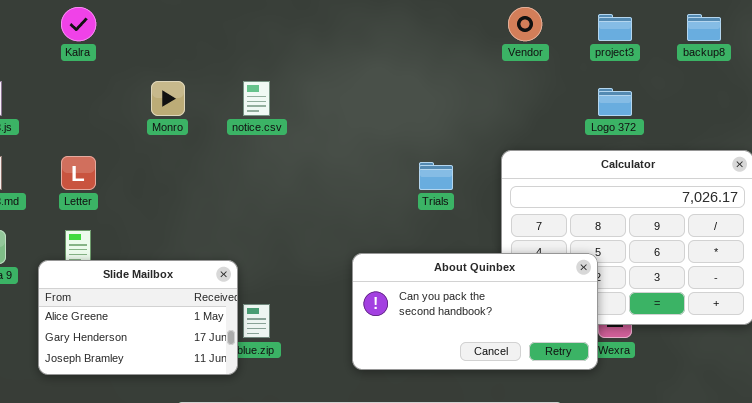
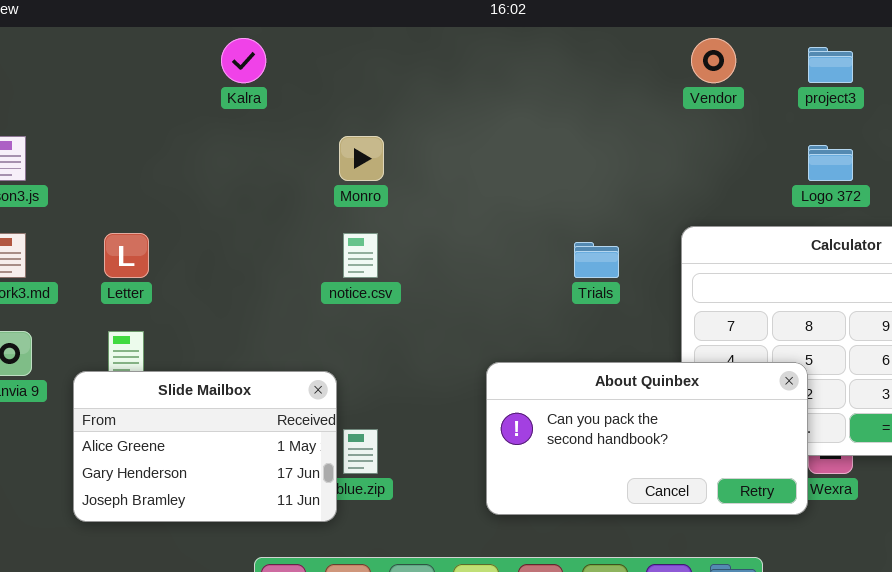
Kalra: [61,7,96,41] -> [221,38,266,83], moved
Monro: [151,81,185,116] -> [339,136,384,181], moved
notice.csv: [243,81,270,116] -> [343,233,378,278], moved

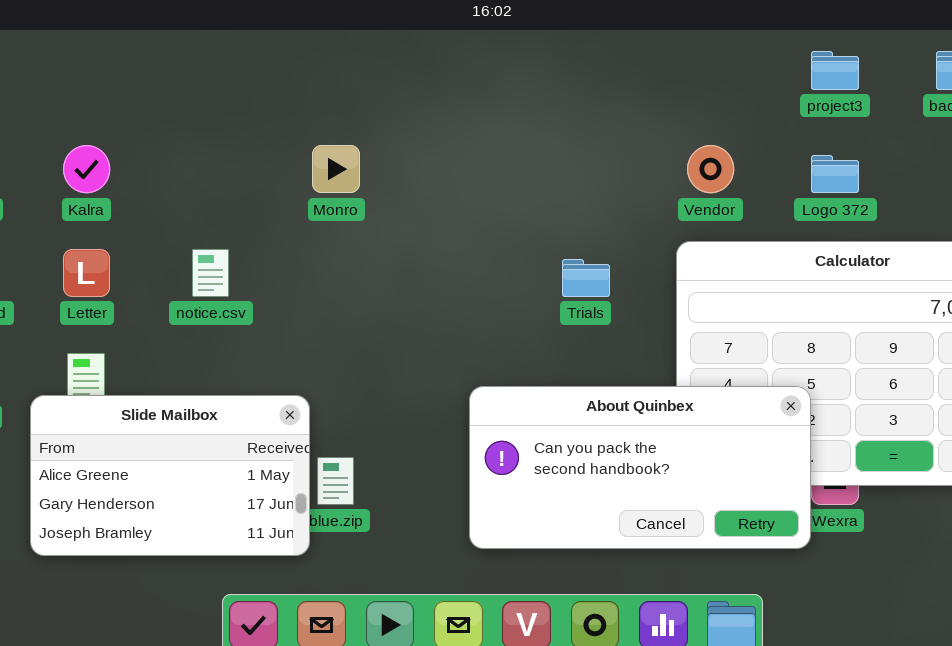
Kalra: [221,38,266,83] -> [63,145,110,193], moved
Vendor: [691,38,736,83] -> [687,145,734,193], moved
notice.csv: [343,233,378,278] -> [192,249,229,297], moved

